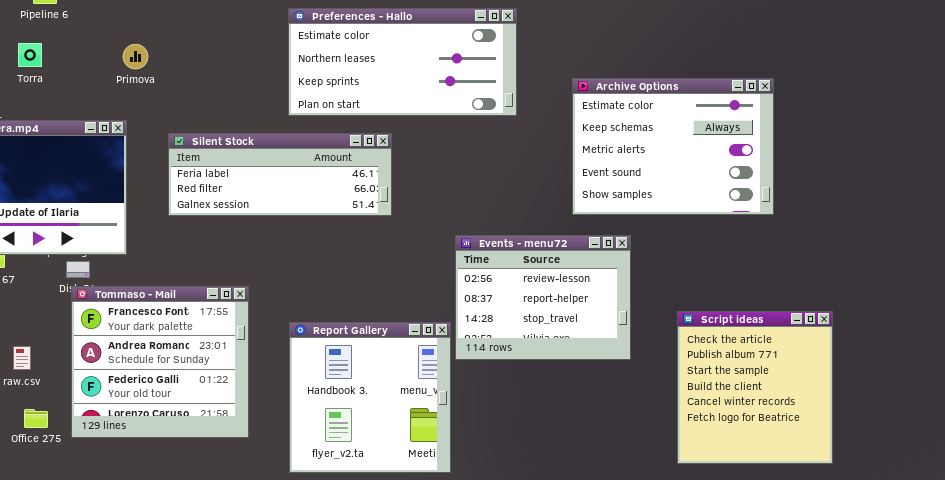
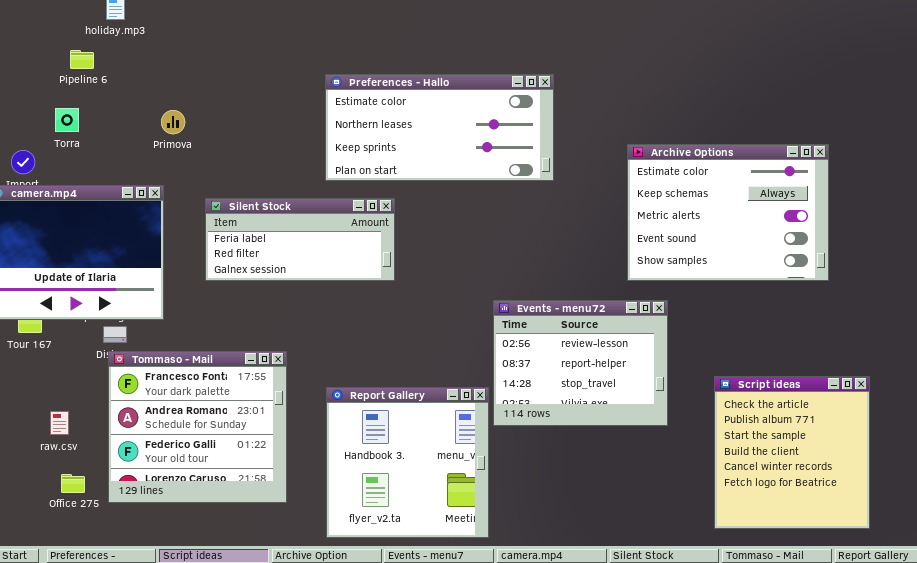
Archive Options: [572,78,774,215] -> [627,144,829,281], moved
Silent Stock: [168,133,392,216] -> [205,198,395,281], resized

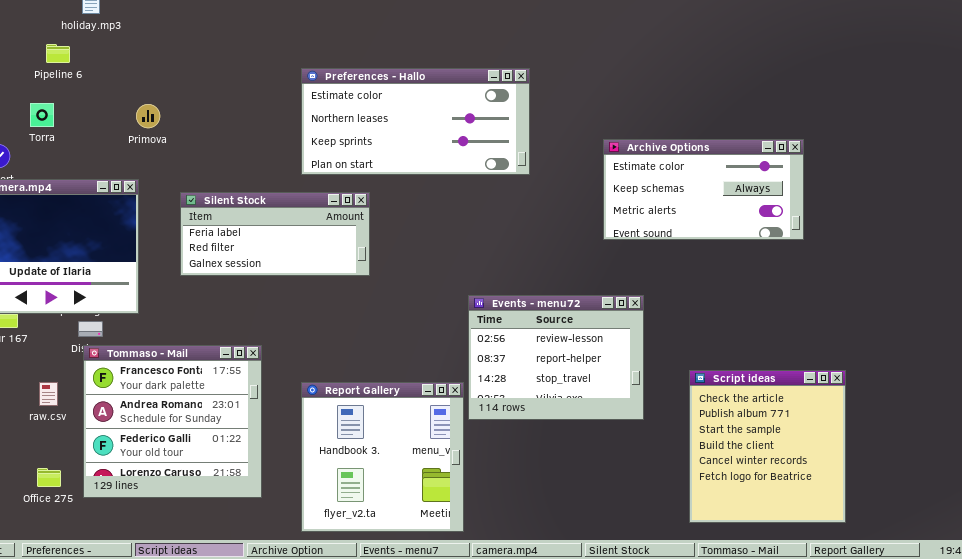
Archive Options: [627,144,829,281] -> [603,139,804,240], resized
raw.csv: [50,411,69,435] -> [39,382,58,406], moved

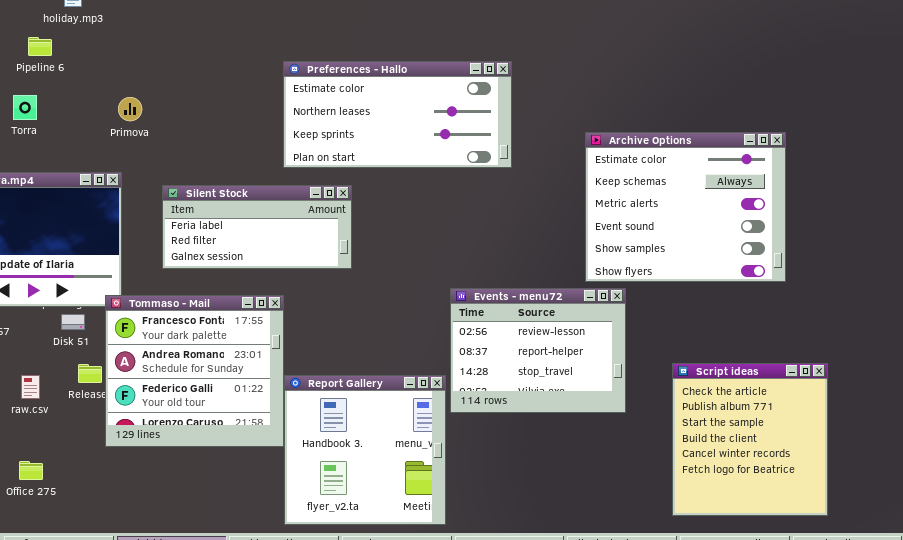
Archive Options: [603,139,804,240] -> [585,132,786,282], resized
Tommaso - Mail: [83,345,262,498] -> [105,295,284,447], moved

